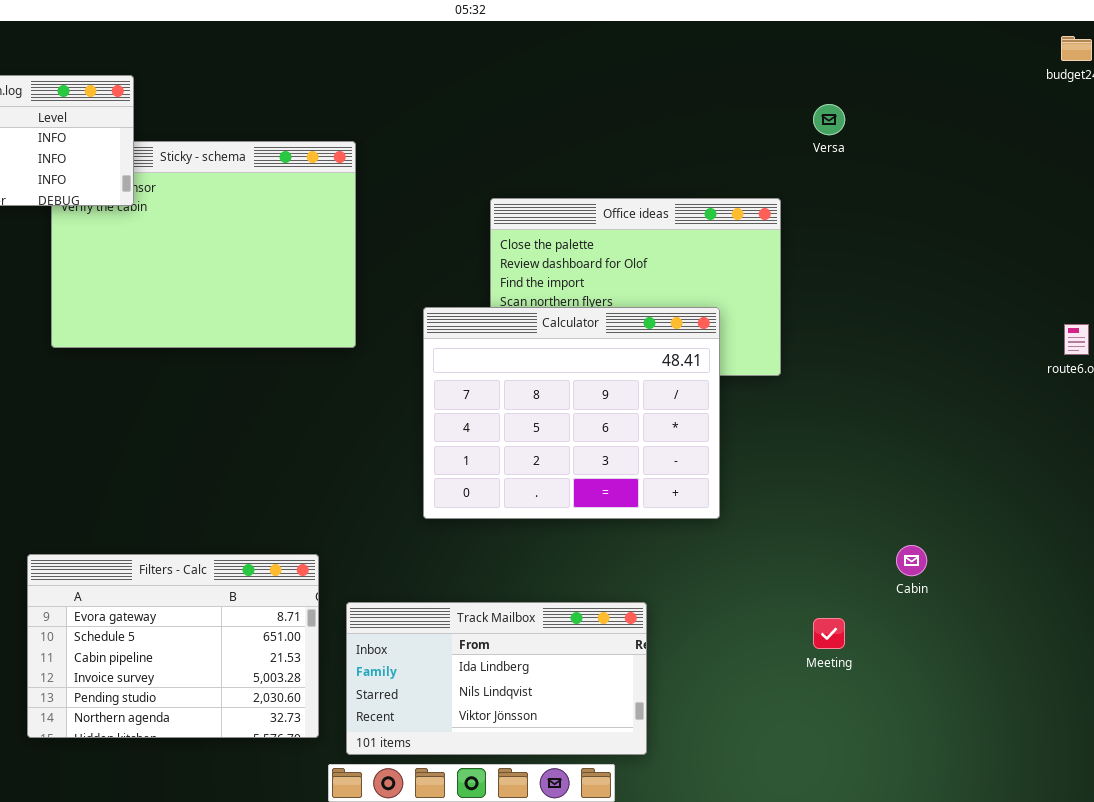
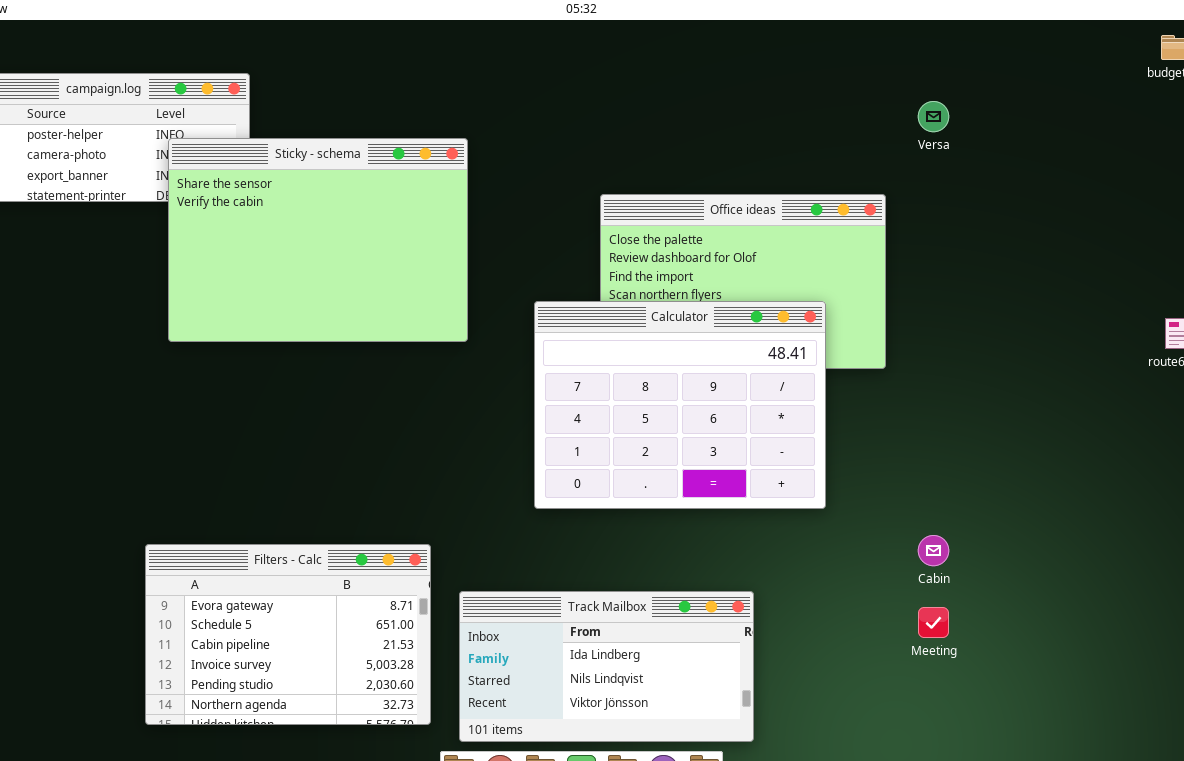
Sticky - schema: [51,141,356,348] -> [168,138,468,342], raised
Cabin: [896,545,927,576] -> [918,535,949,566], moved

